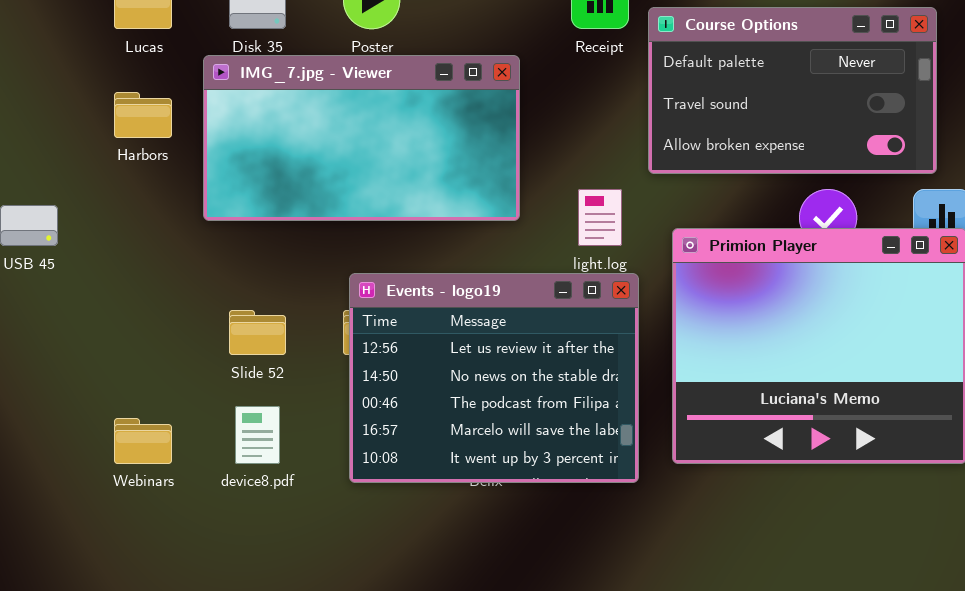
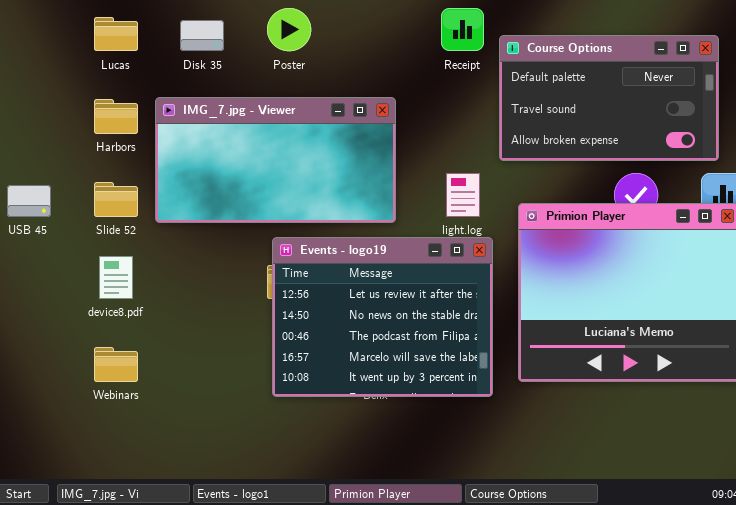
IMG_7.jpg - Viewer: [203,55,520,221] -> [155,97,396,223], moved
Slide 52: [229,310,286,355] -> [94,182,138,217], moved
device8.pdf: [235,406,280,464] -> [99,256,133,299], moved

